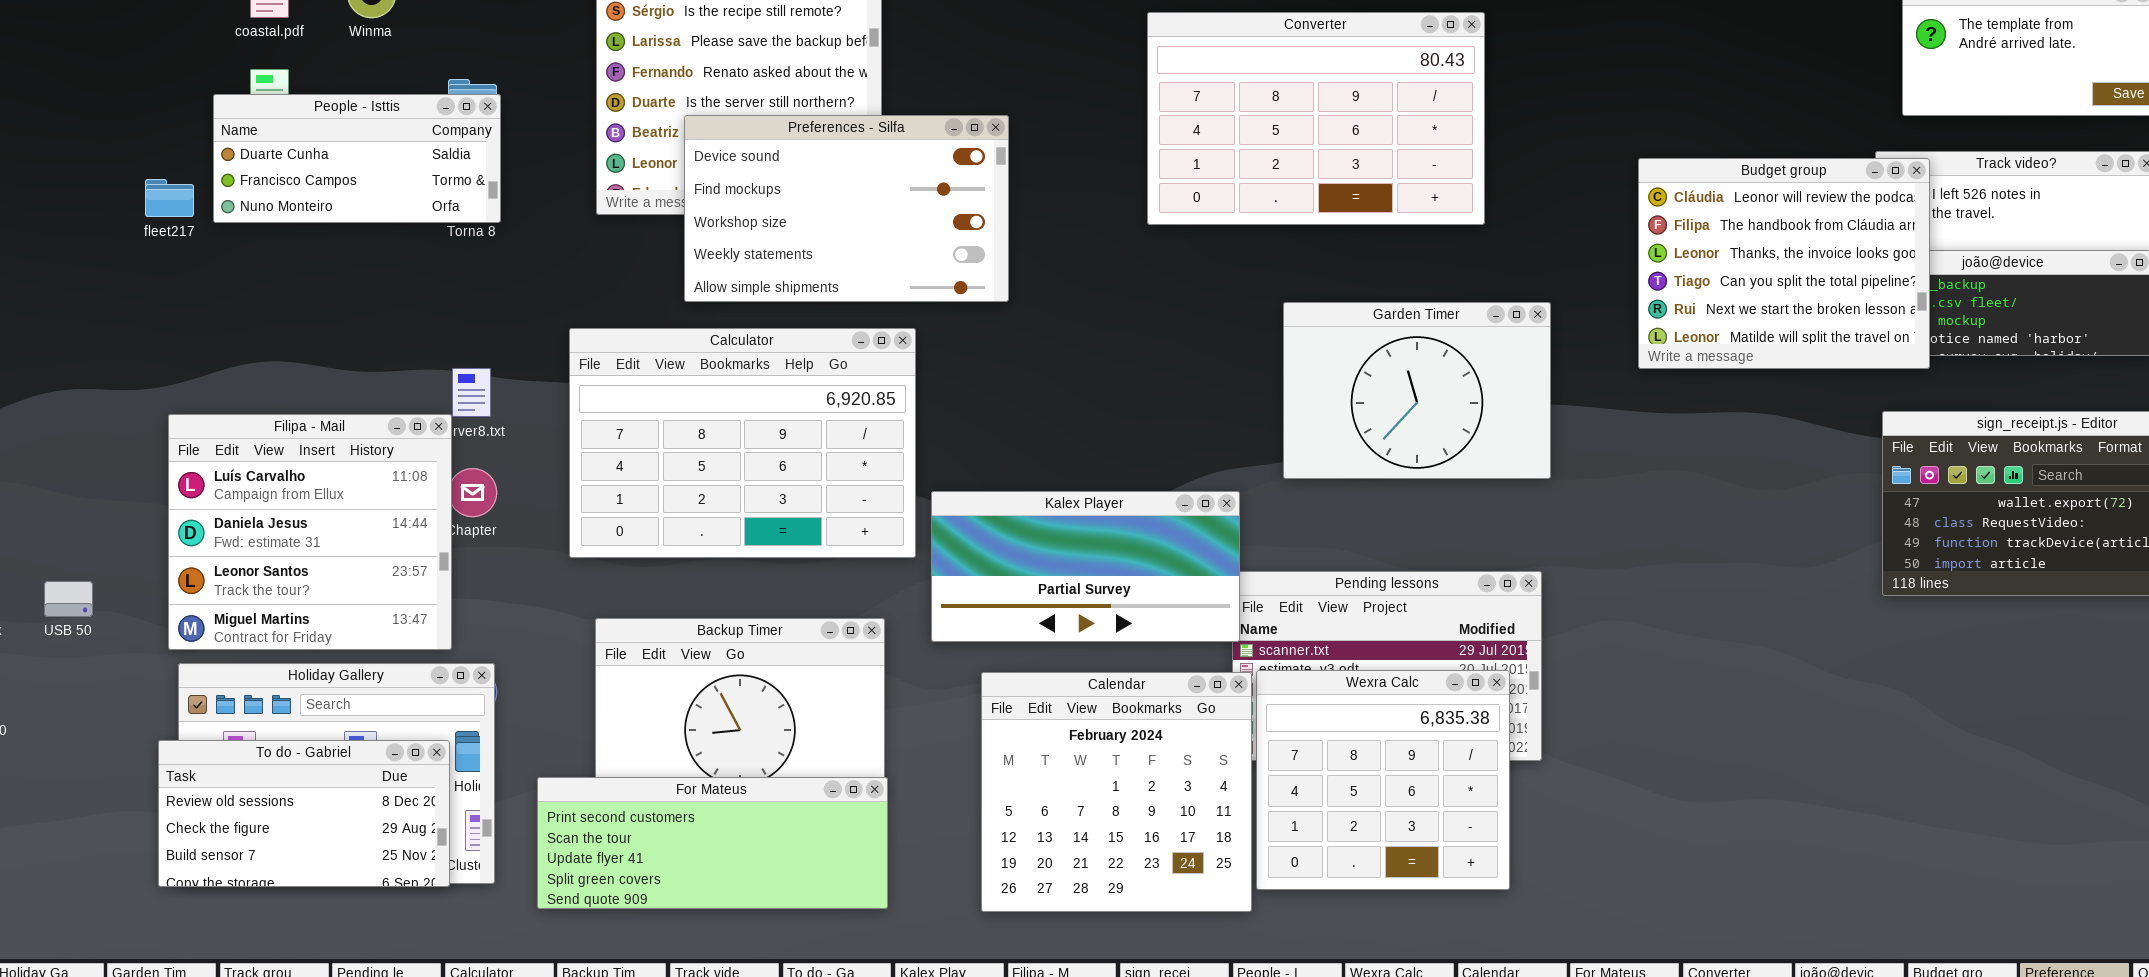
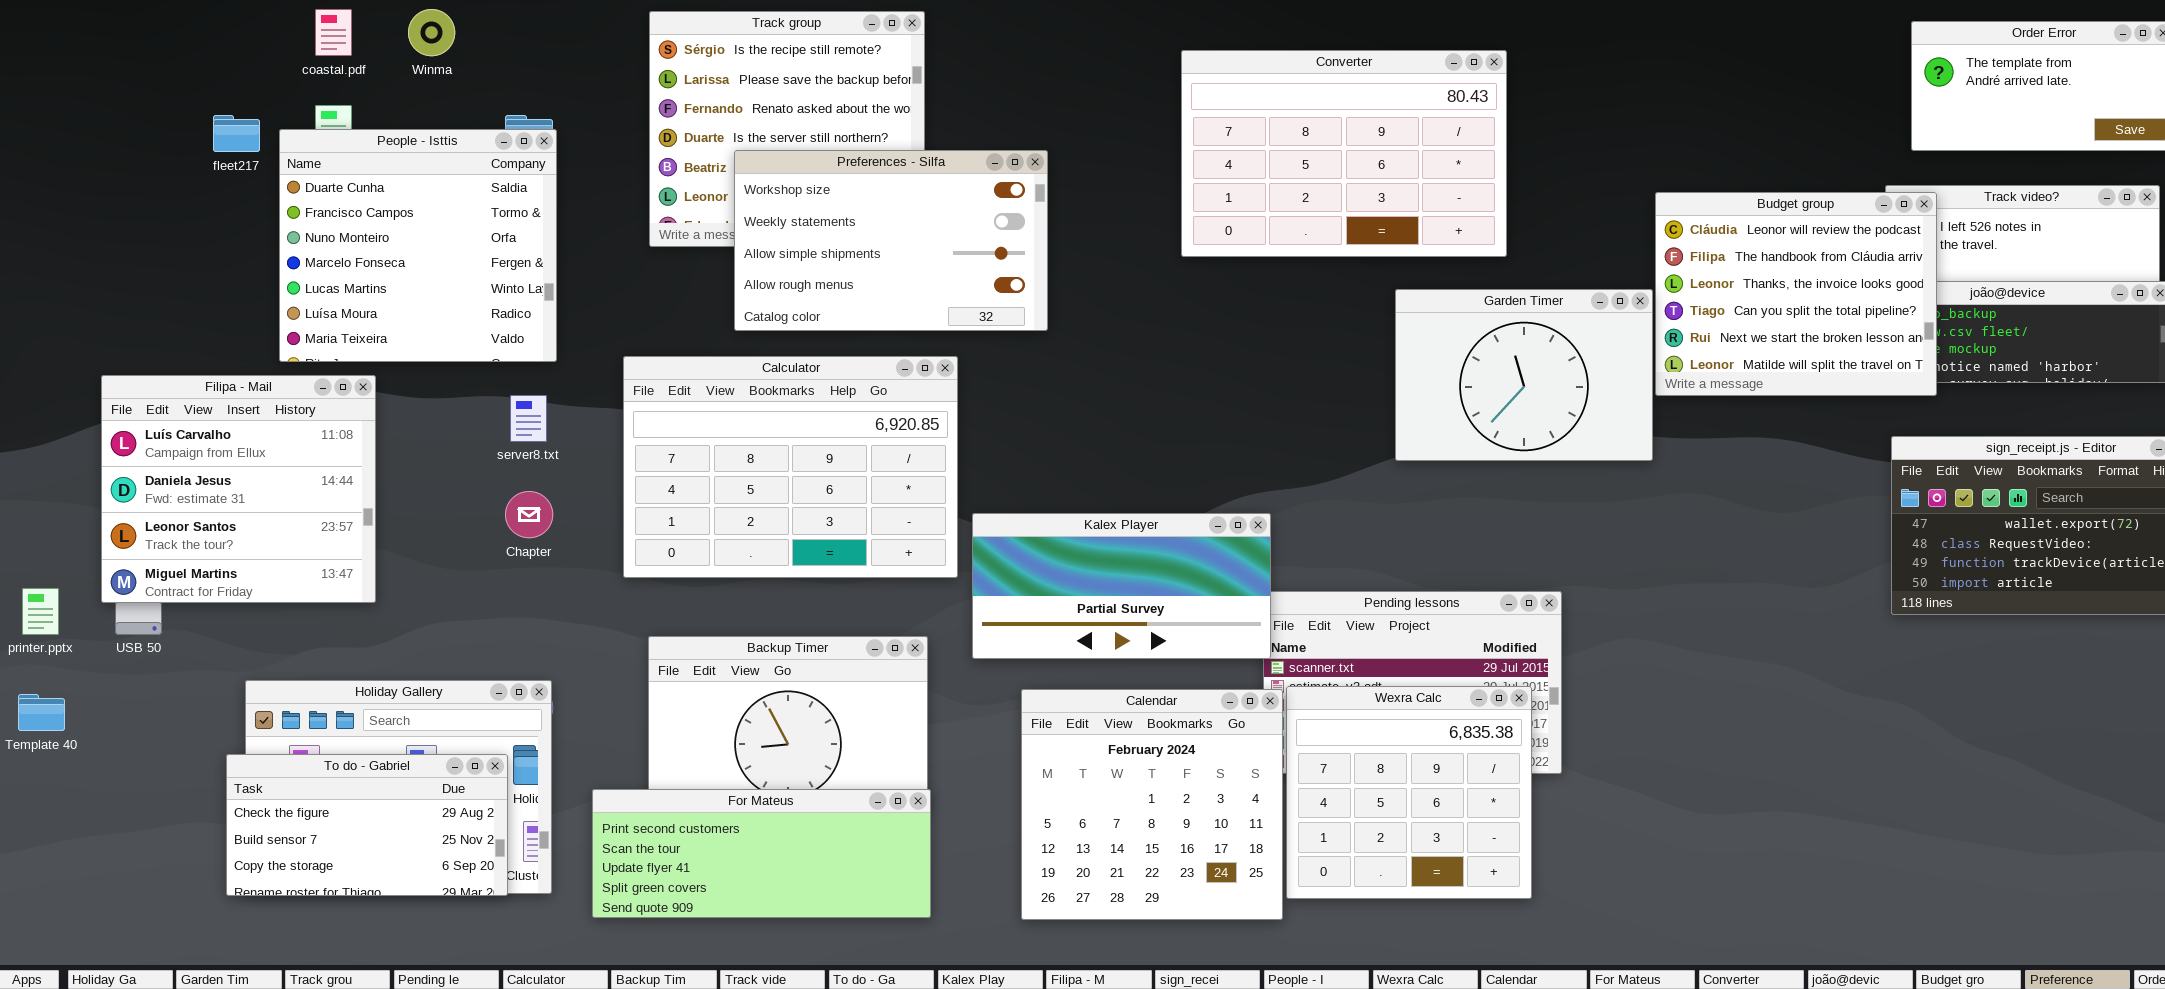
People - Isttis: [213,94,501,223] -> [279,129,557,362], resized
Preferences - Silfa: [684,115,1009,302] -> [734,150,1048,331], scrolled down 2 rows
fleet217: [145,179,194,217] -> [213,115,260,152], moved
Garden Timer: [1283,302,1551,479] -> [1395,289,1653,461], moved
Filipa - Mail: [168,414,452,650] -> [101,375,376,603], moved
To do - Gabriel: [158,740,450,887] -> [226,754,508,896], scrolled down 1 row

